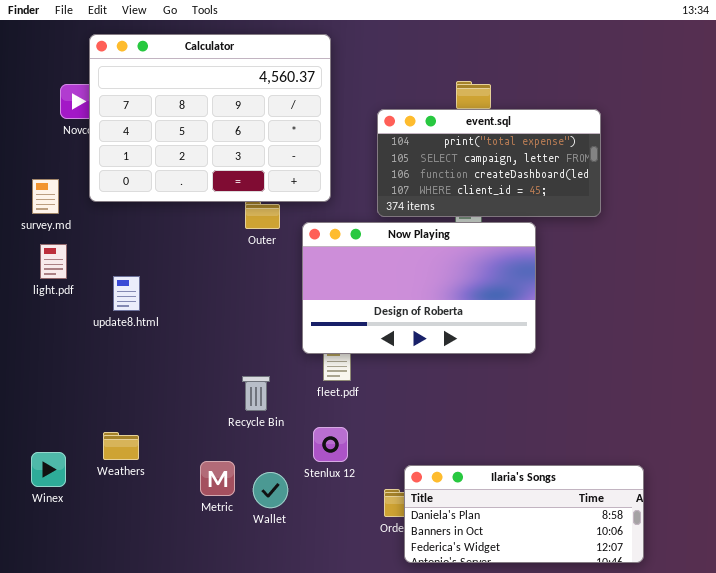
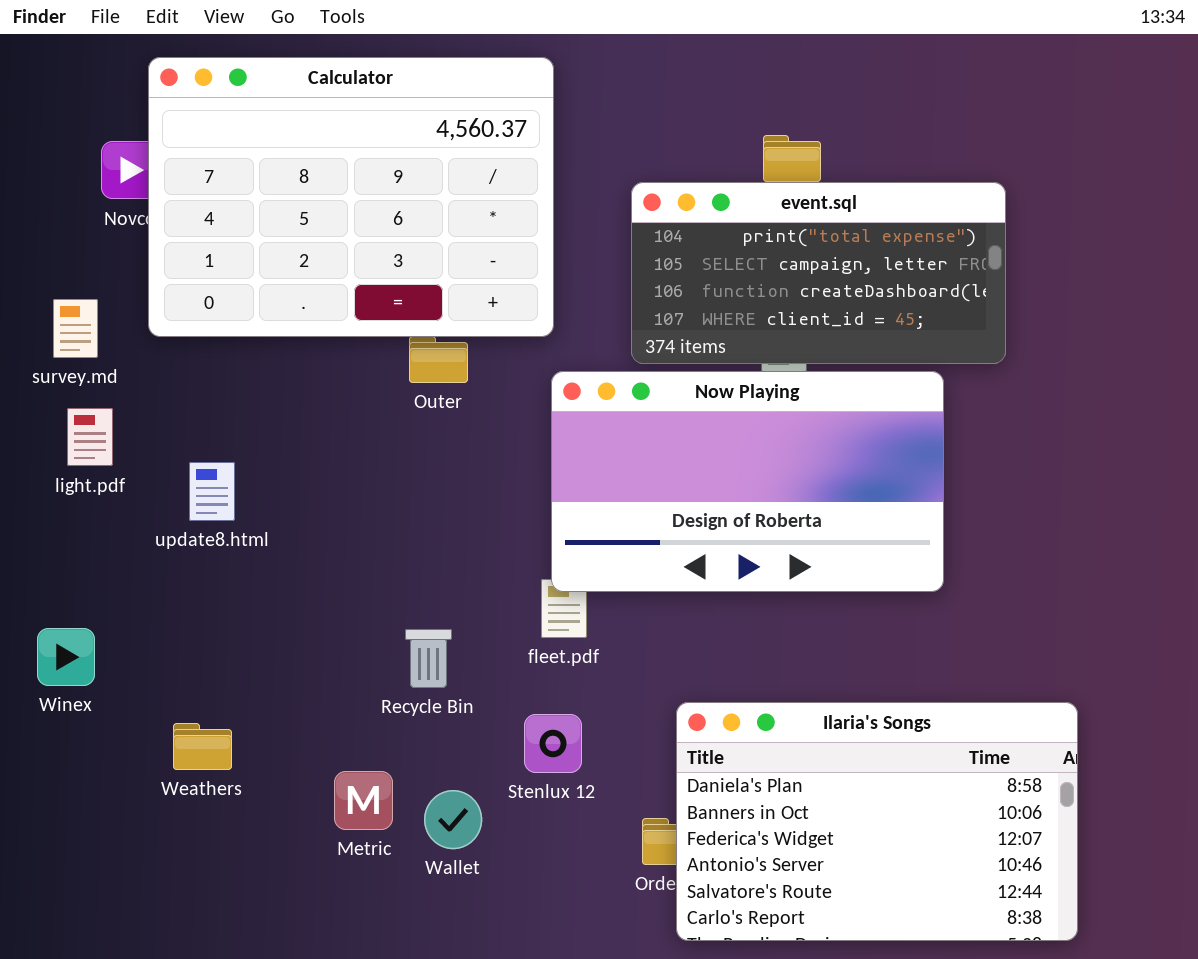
Now Playing: [302,222,536,354] -> [551,371,944,592], moved
Winex: [31,452,66,487] -> [37,628,95,686], moved
Ilaria's Songs: [404,465,644,563] -> [676,702,1078,941], resized

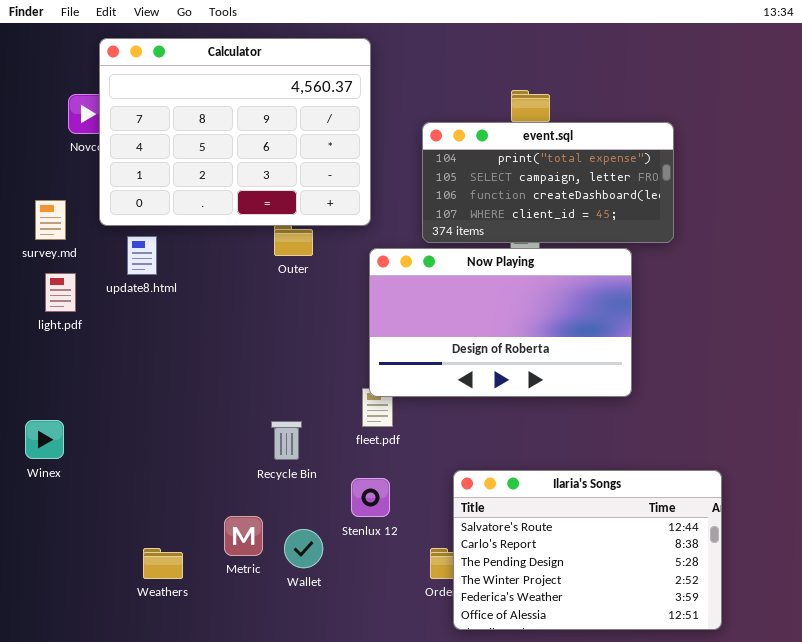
update8.html: [189,462,235,521] -> [127,236,157,275], moved
Ilaria's Songs: [676,702,1078,941] -> [453,470,722,630], scrolled down 4 rows
Weathers: [173,723,232,770] -> [143,548,183,579], moved

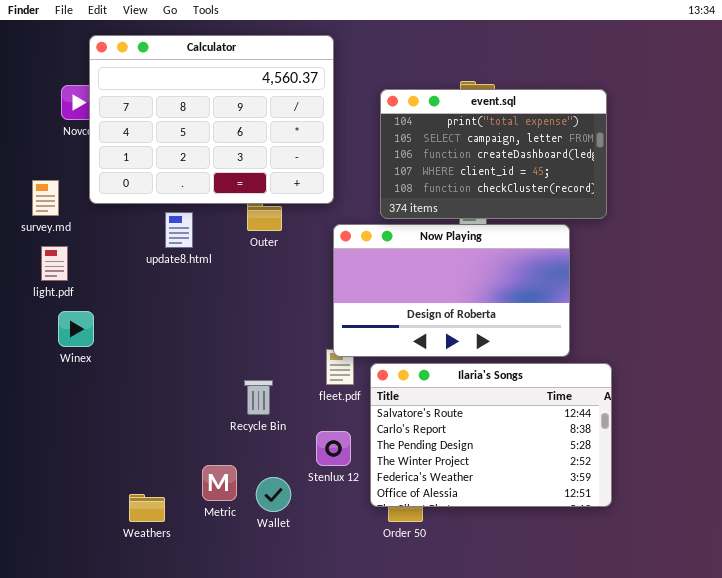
event.sql: [422,122,674,243] -> [380,89,607,219], resized
update8.html: [127,236,157,275] -> [165,212,193,248], moved
Winex: [25,420,64,459] -> [58,311,94,347], moved
Ilaria's Songs: [453,470,722,630] -> [370,363,612,507], moved

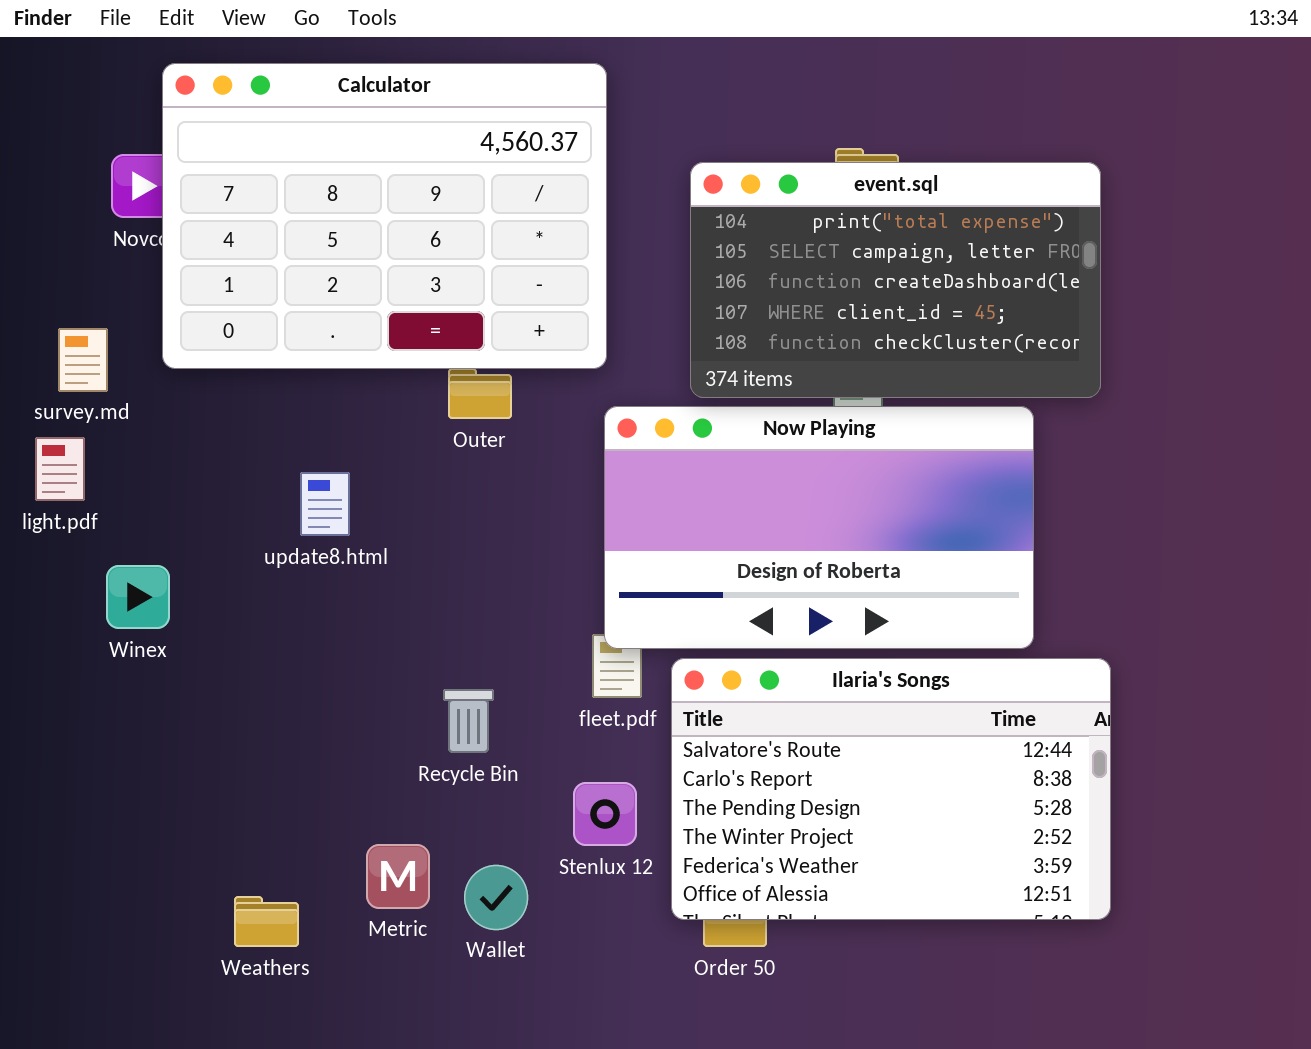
update8.html: [165,212,193,248] -> [300,472,350,536], moved
light.pdf: [41,246,68,281] -> [35,437,85,501], moved

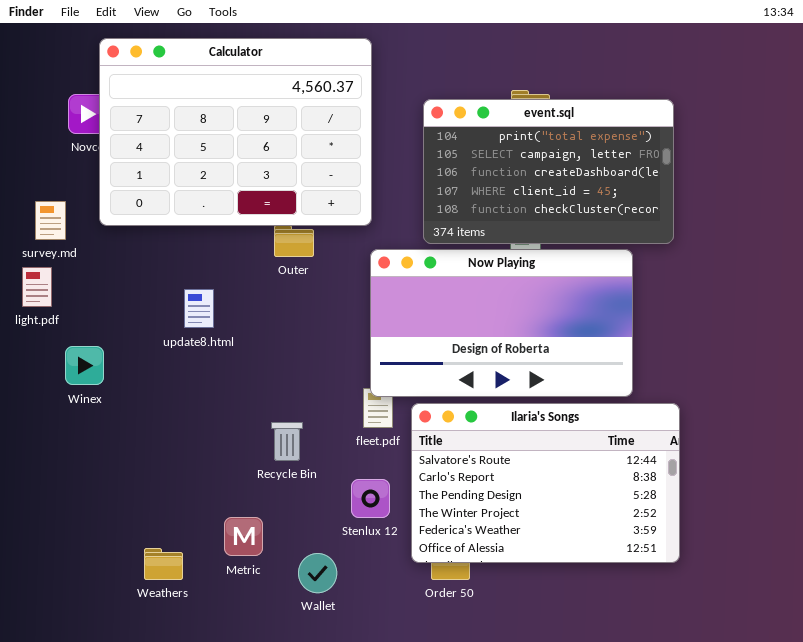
Wallet: [464,865,528,930] -> [298,553,337,593], moved

